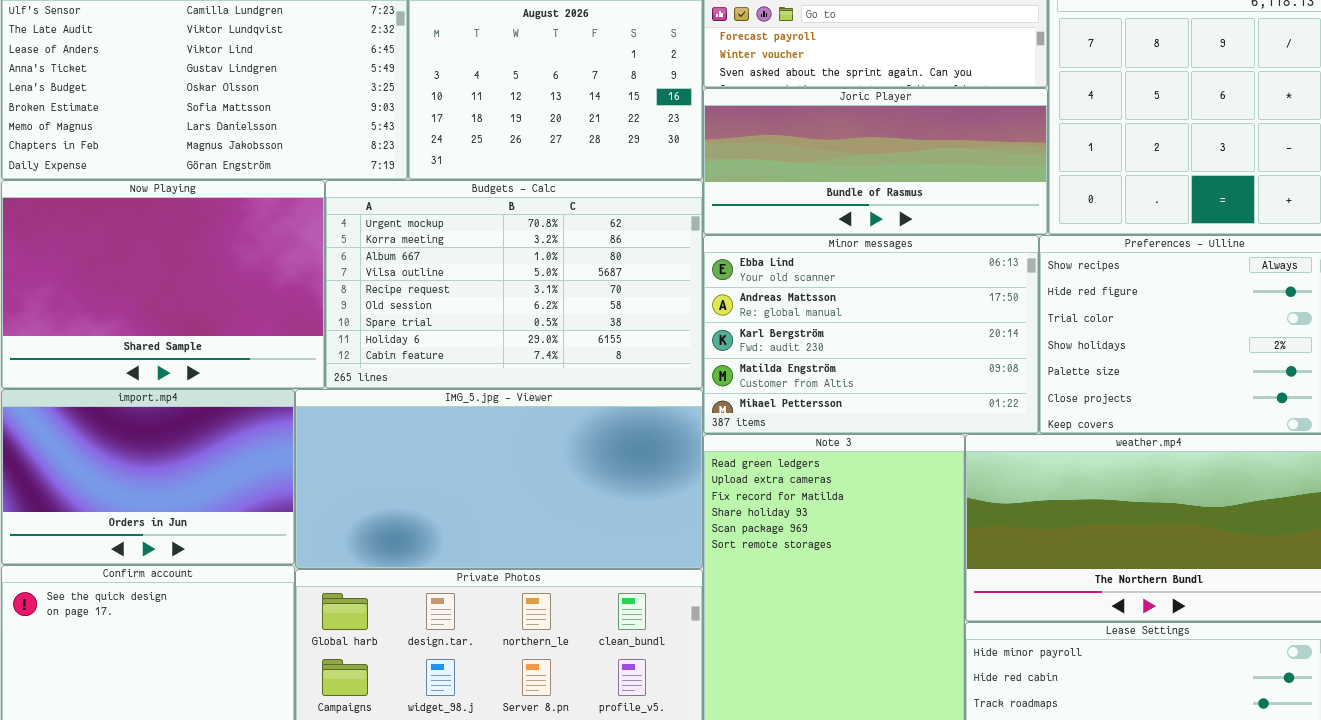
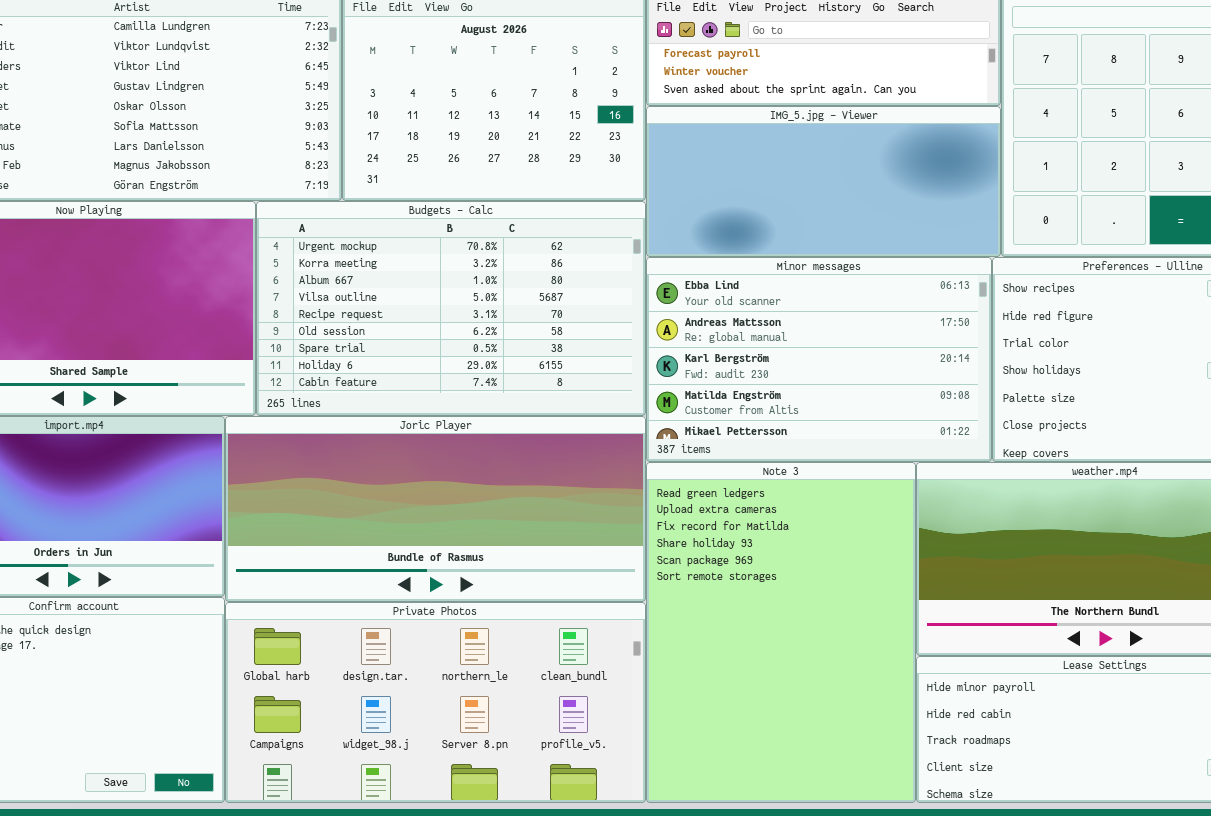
Joric Player: [703,88,1048,235] -> [225,416,646,602], moved, resized
IMG_5.jpg - Viewer: [295,389,703,569] -> [646,106,1001,257], moved, resized

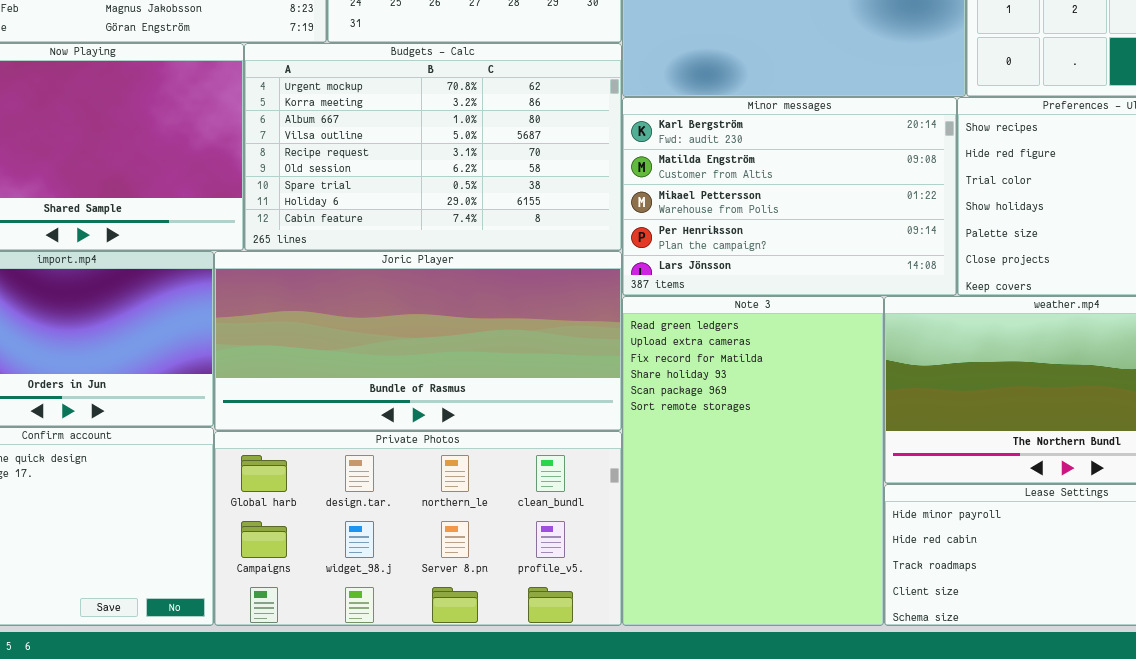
Minor messages: [646,257,992,462] -> [622,97,957,296], scrolled down 2 rows

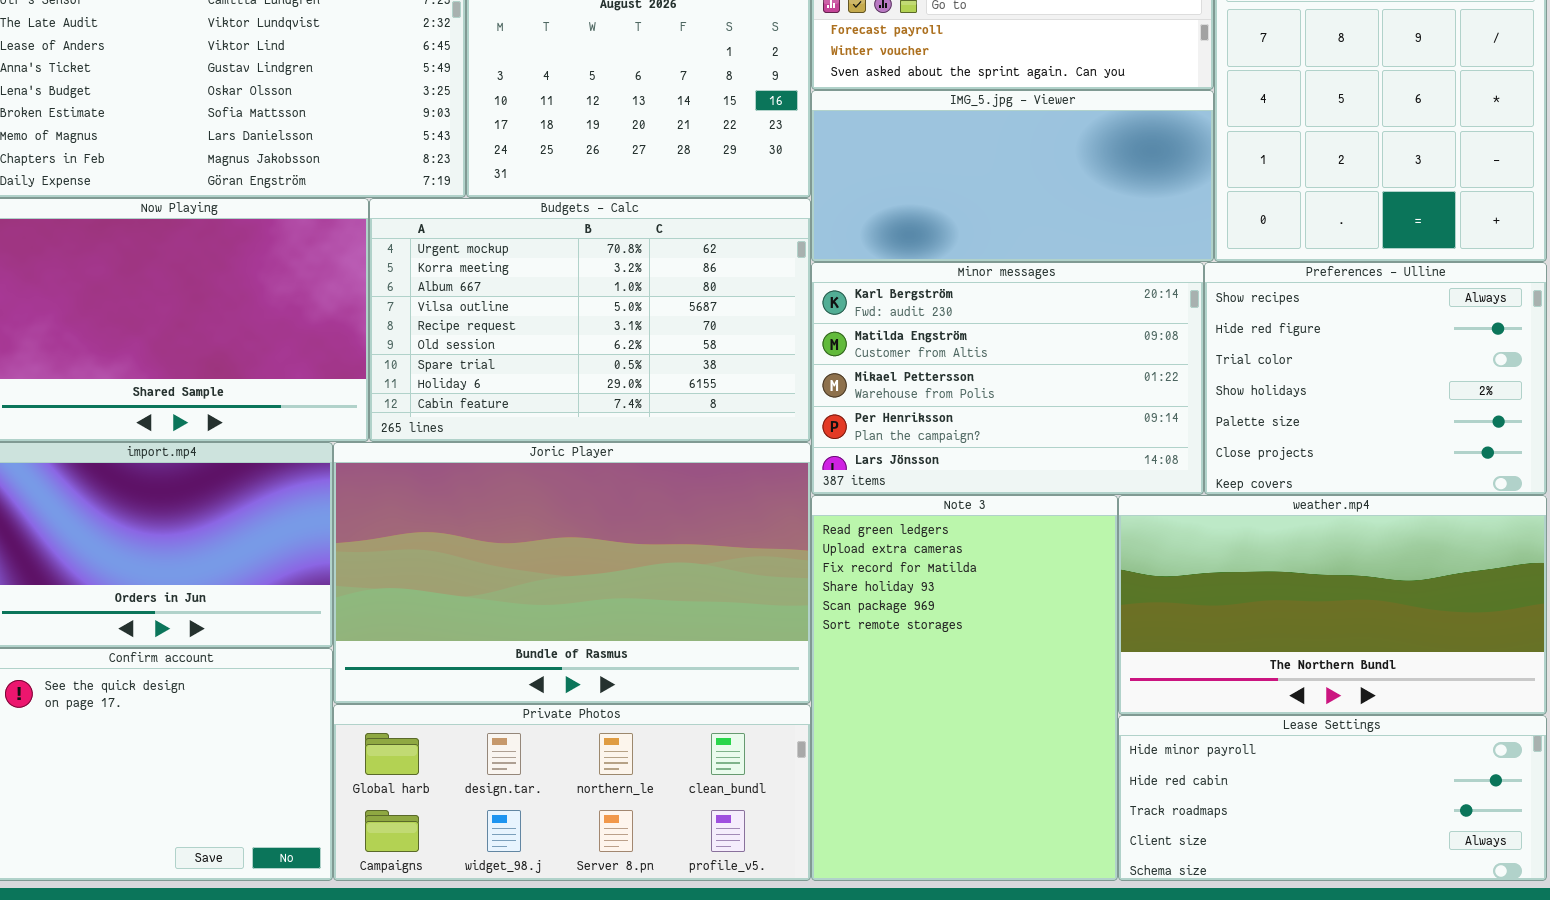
Joric Player: [214,251,622,431] -> [333,442,811,704], resized
Private Photos: [214,431,622,626] -> [333,704,811,881], resized

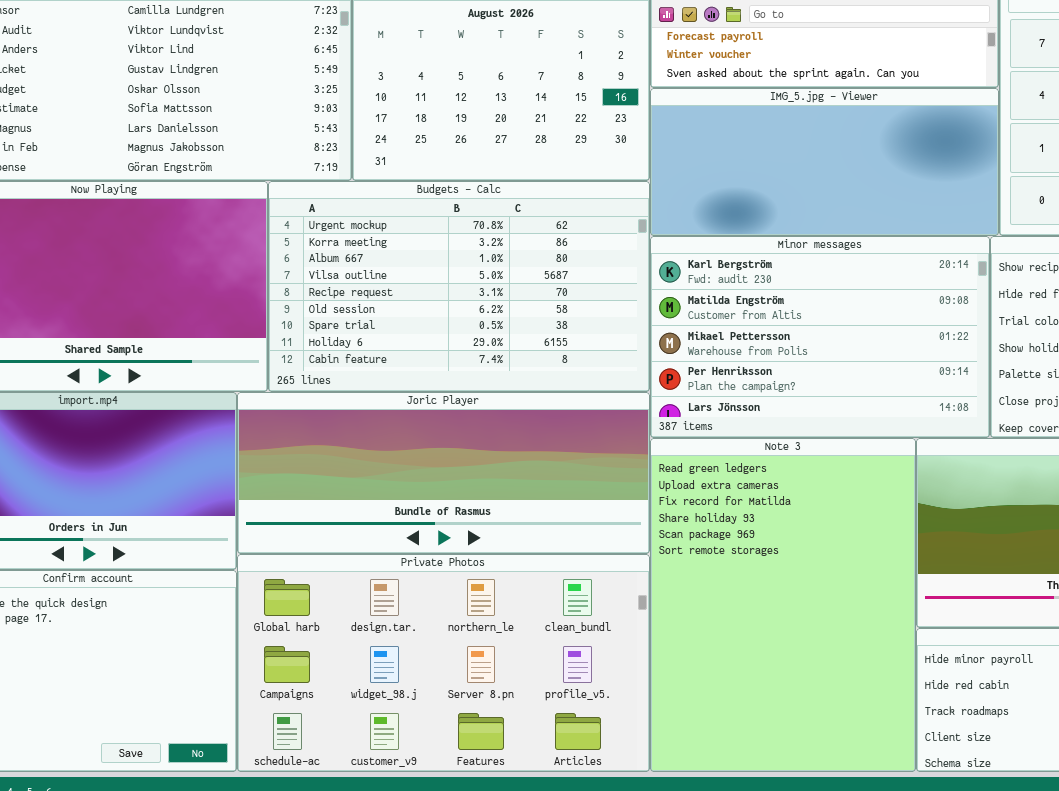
Joric Player: [333,442,811,704] -> [237,392,650,554], resized
Private Photos: [333,704,811,881] -> [237,554,650,772], resized

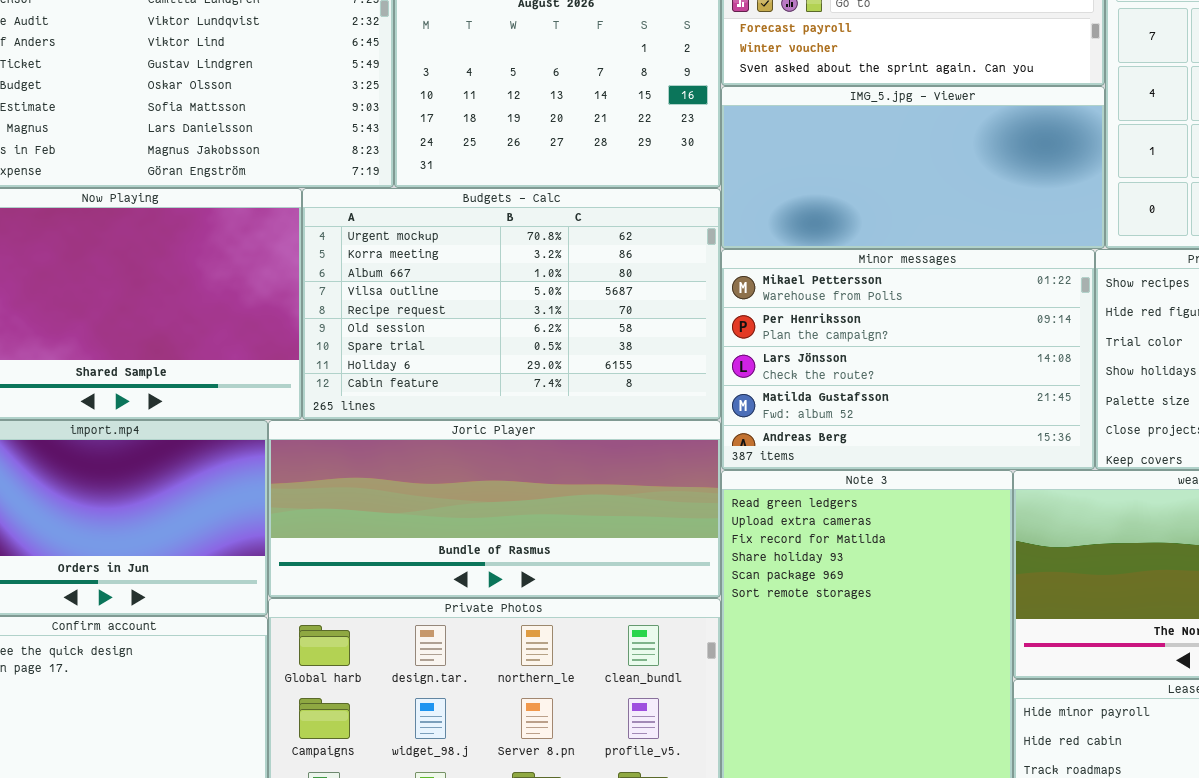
Minor messages: [650,236,990,438] -> [721,249,1095,470], scrolled down 2 rows

